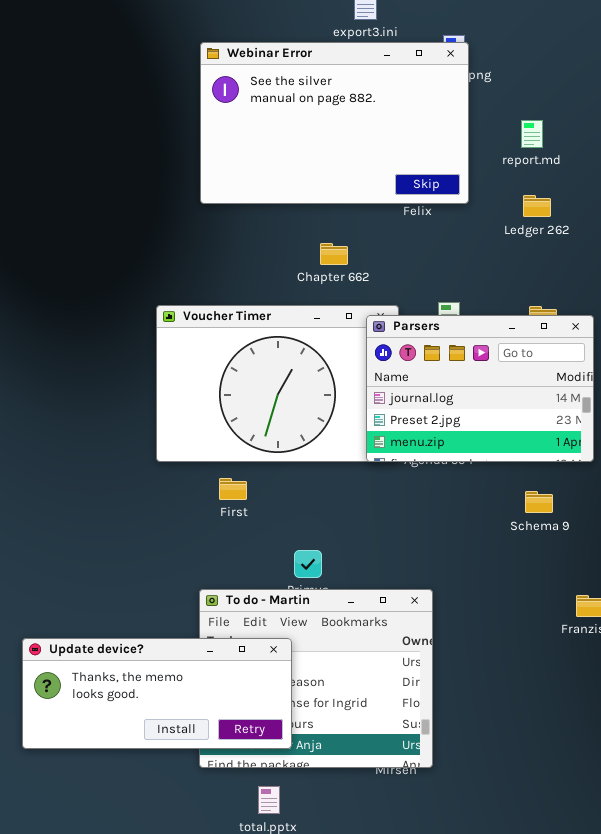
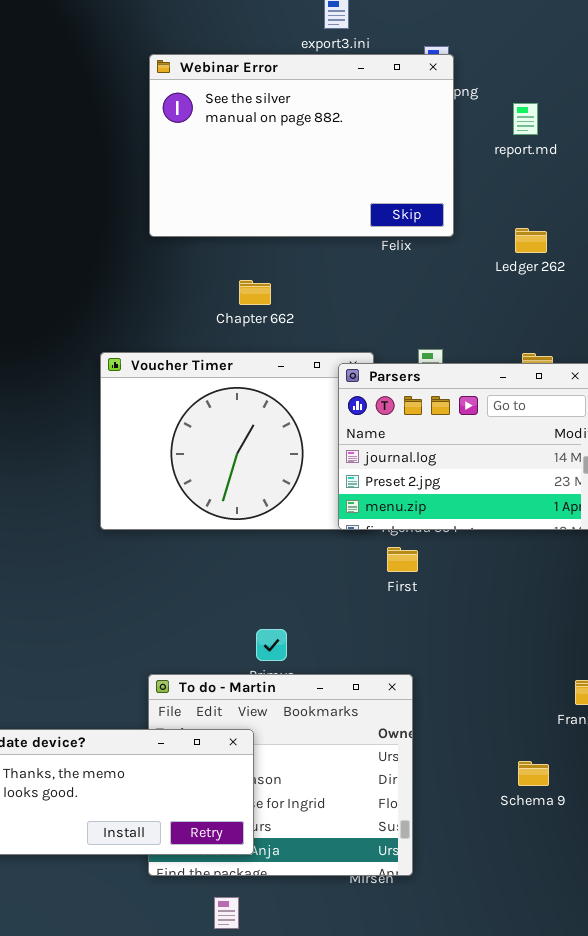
report.md: [521,120,543,148] -> [513,103,538,135], moved
Chapter 662: [320,243,348,265] -> [239,280,271,305], moved
First: [219,478,247,500] -> [387,547,418,572], moved
Schema 9: [525,491,553,513] -> [518,761,549,786], moved

